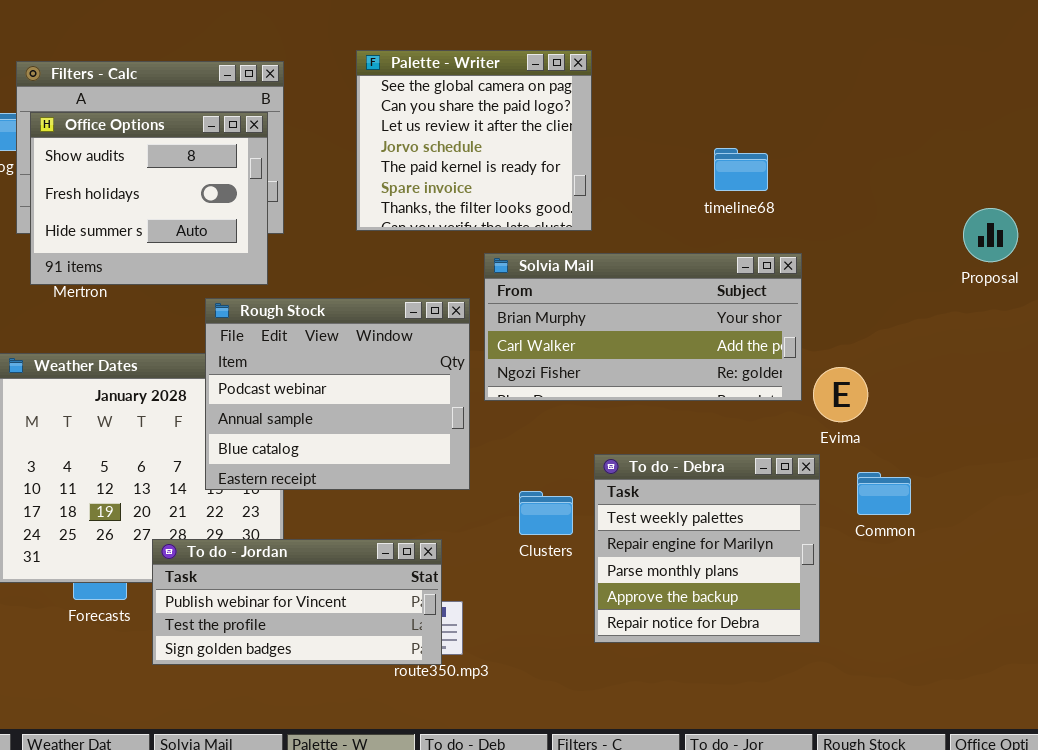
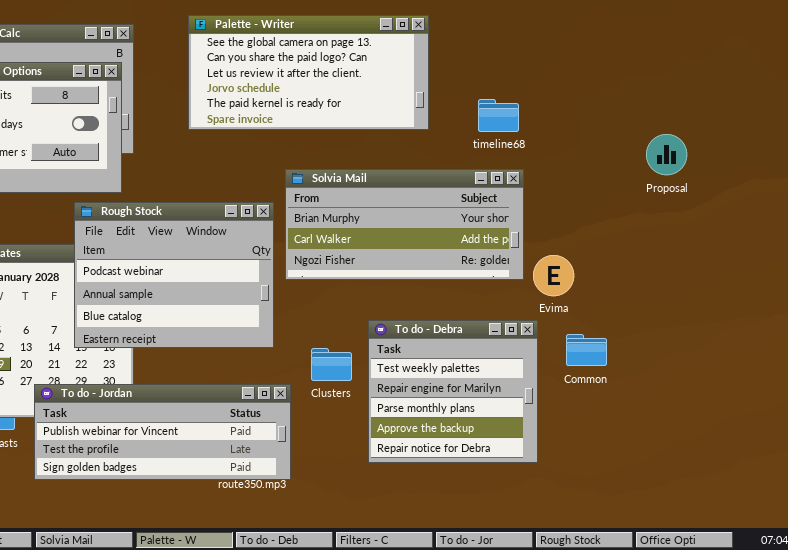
Palette - Writer: [356,50,592,231] -> [188,15,429,130], resized
timeline68: [714,148,768,191] -> [478,99,519,132], moved
To do - Jordan: [152,539,442,665] -> [34,384,291,480], resized

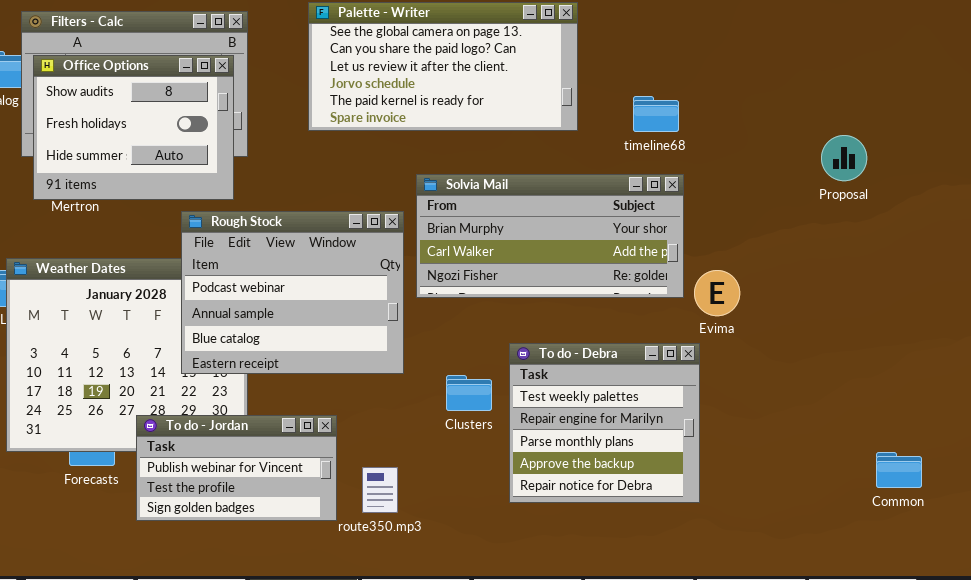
Common: [566,334,607,366] -> [876,452,922,488], moved
To do - Jordan: [34,384,291,480] -> [136,415,337,521], resized

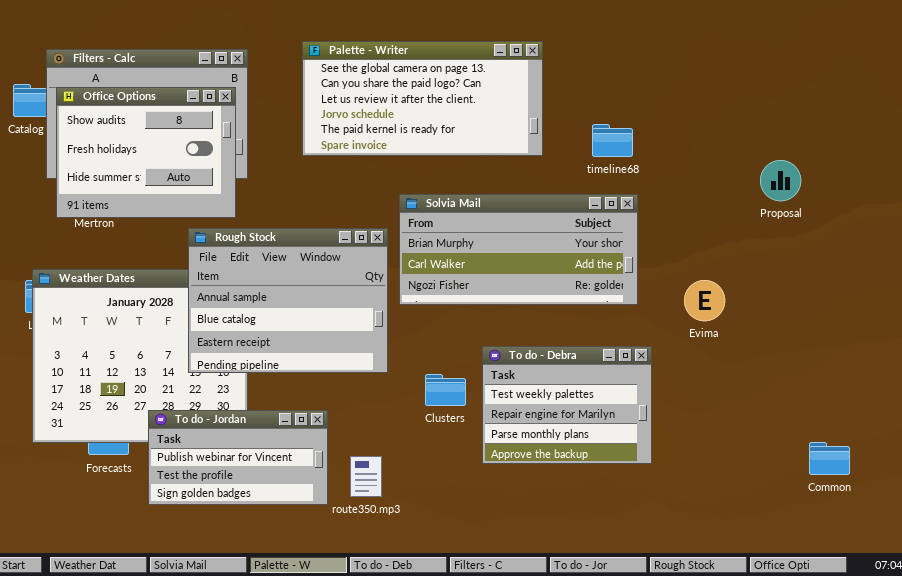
Rough Stock: [181,211,404,374] -> [188,228,388,373], scrolled down 1 row
Evima: [694,270,740,316] -> [684,280,725,321], moved
To do - Debra: [509,343,700,503] -> [482,346,652,464], resized

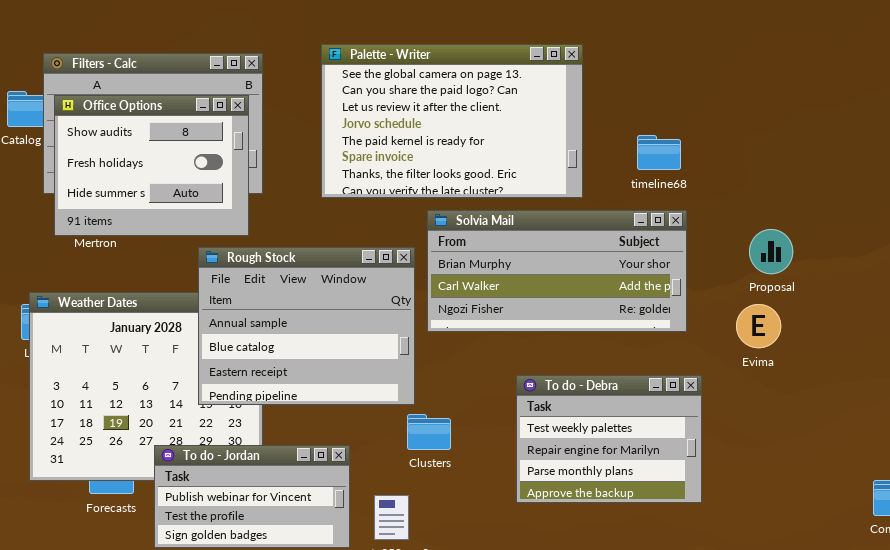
Palette - Writer: [302,41,543,156] -> [321,44,583,198], resized
Proposal: [760,160,801,201] -> [749,229,793,274], moved
Clusters: [425,374,466,406] -> [407,414,451,450], moved

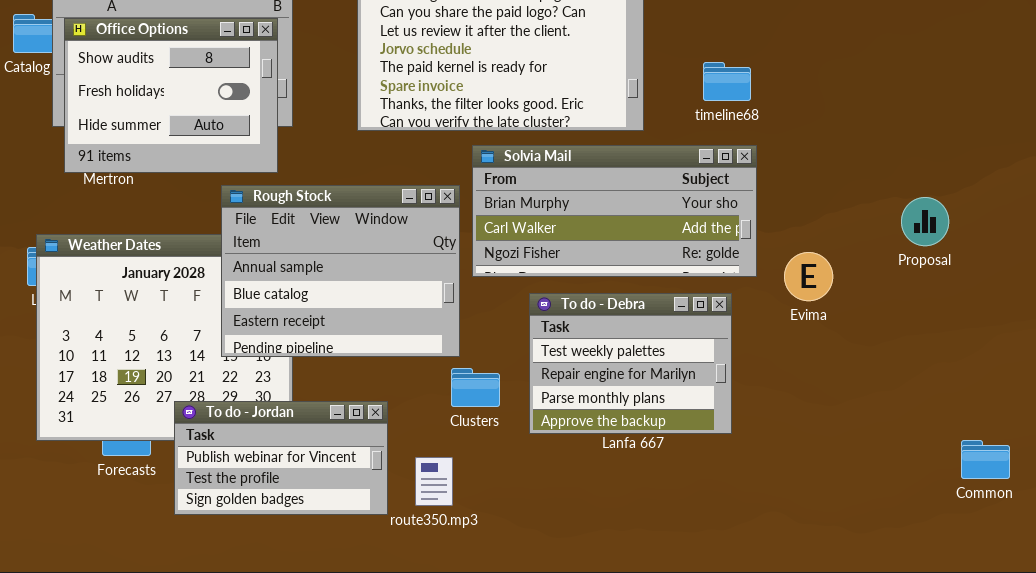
Proposal: [749,229,793,274] -> [901,197,949,246], moved
Evima: [736,304,781,348] -> [784,252,833,301], moved
To do - Debra: [516,375,702,503] -> [529,293,732,434], moved

